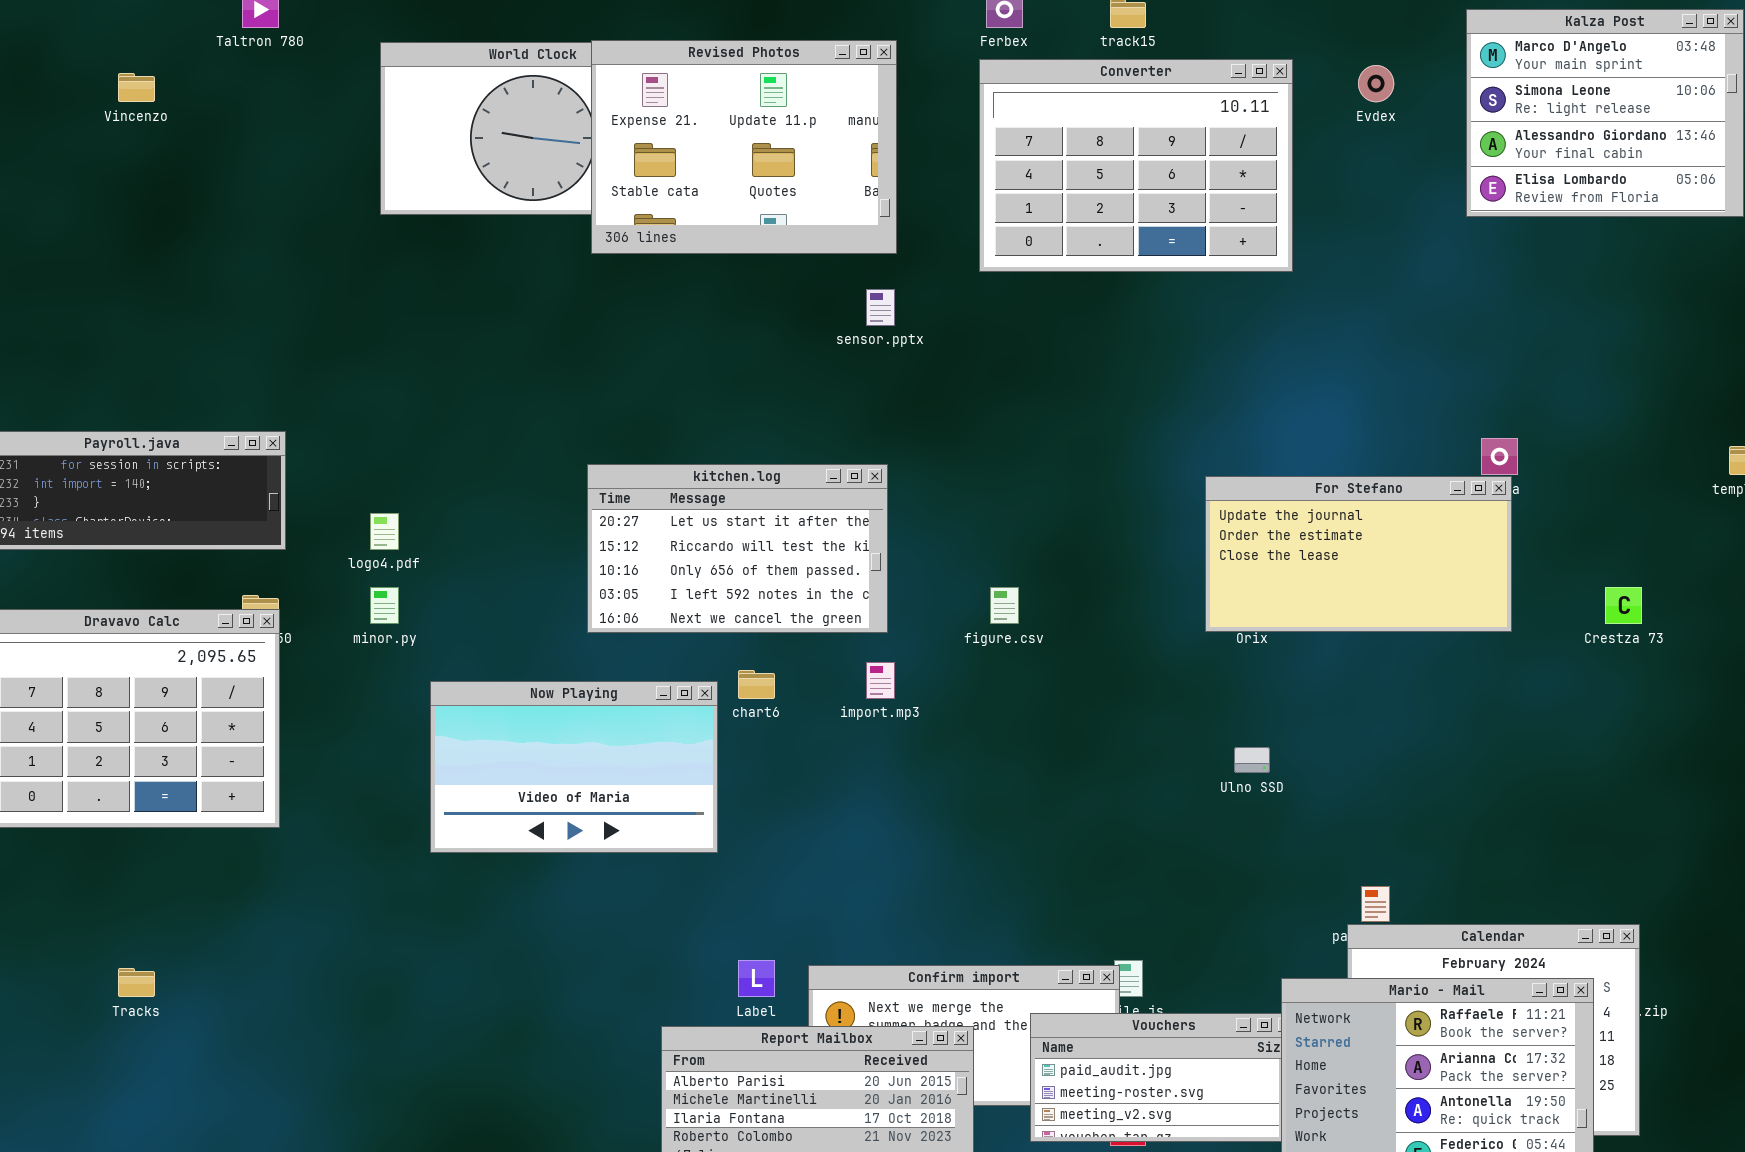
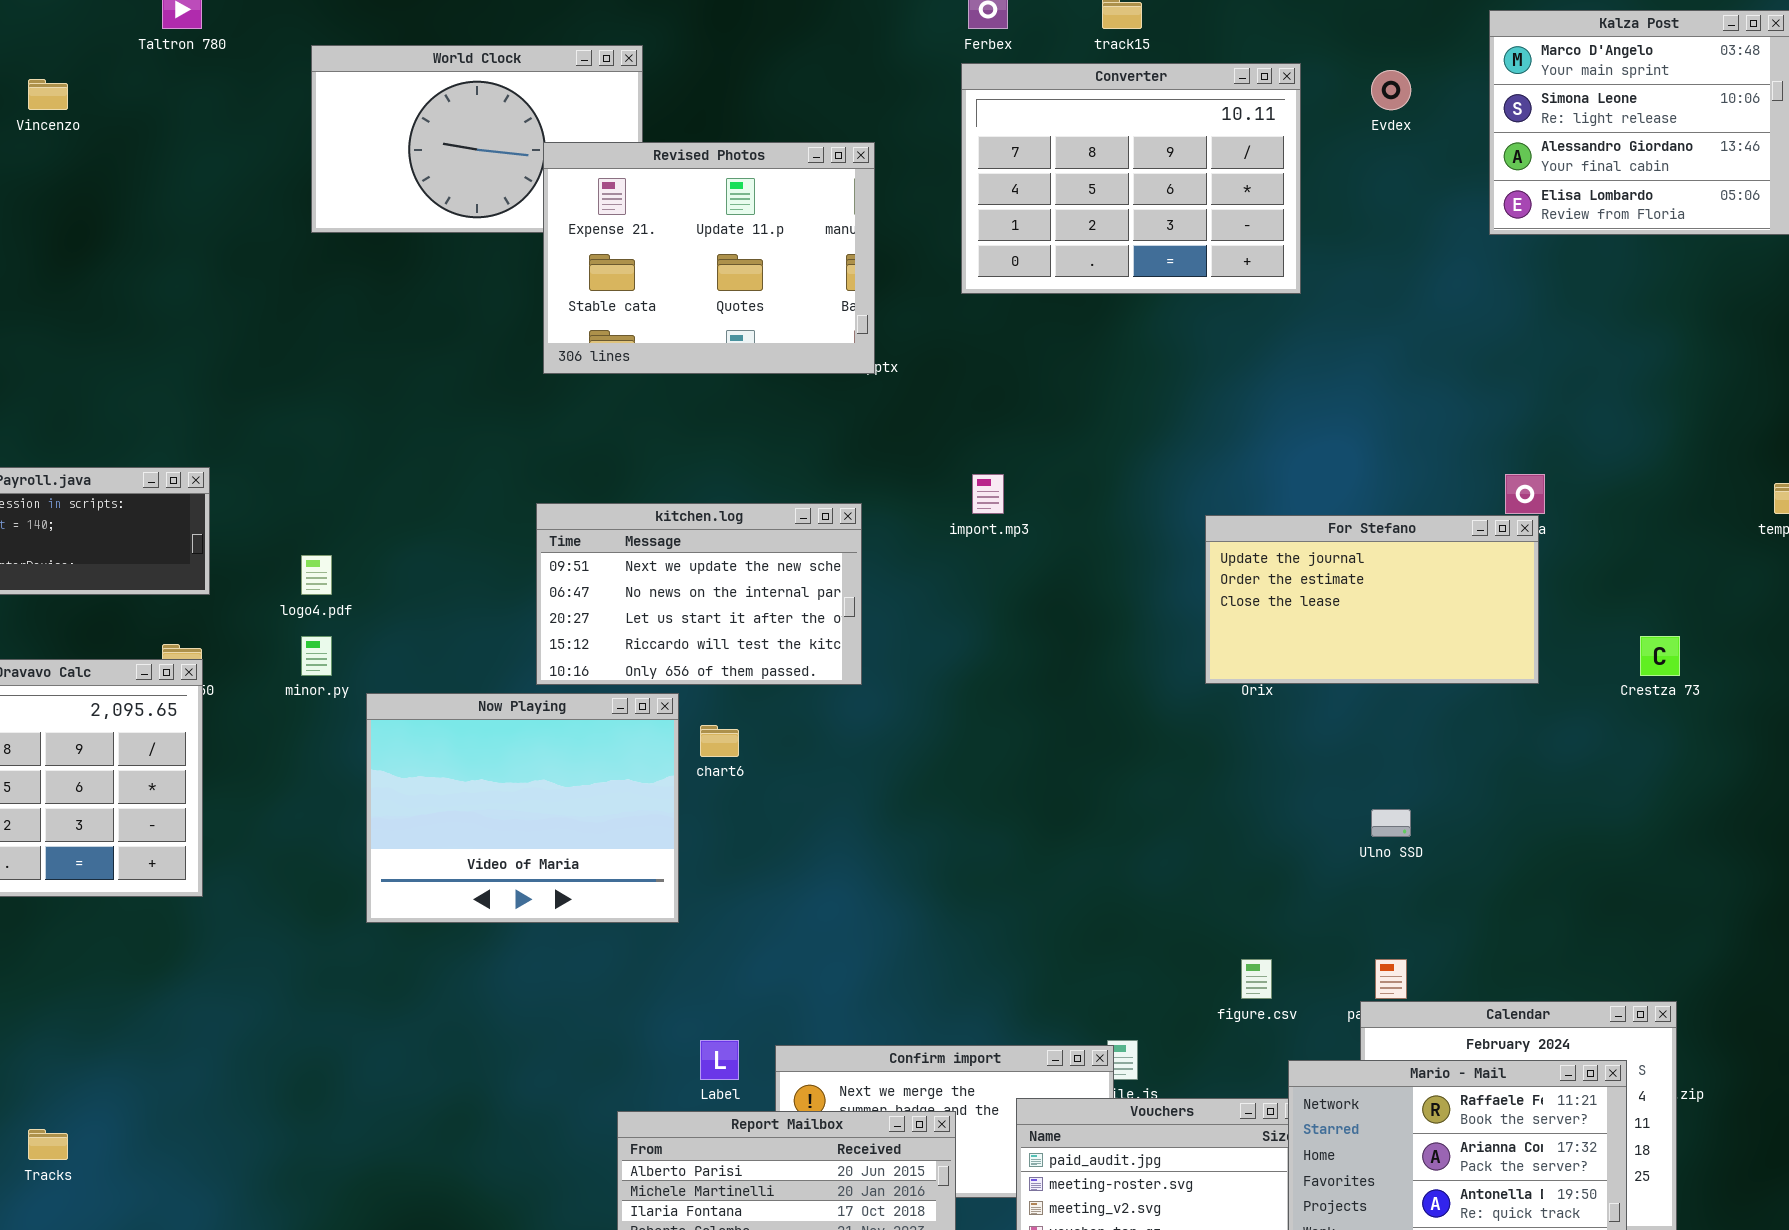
Revised Photos: [591,40,897,254] -> [543,142,875,374], moved
kitchen.log: [587,464,888,633] -> [536,503,862,685], scrolled up 2 rows
figure.csv: [990,587,1019,624] -> [1241,959,1272,999], moved
import.mp3: [866,662,895,699] -> [972,474,1004,514], moved
Now Playing: [430,681,718,853] -> [366,693,679,923], resized
Ulno SSD: [1234,747,1270,773] -> [1371,809,1411,837], moved
Tracks: [118,968,155,997] -> [28,1129,68,1160], moved

